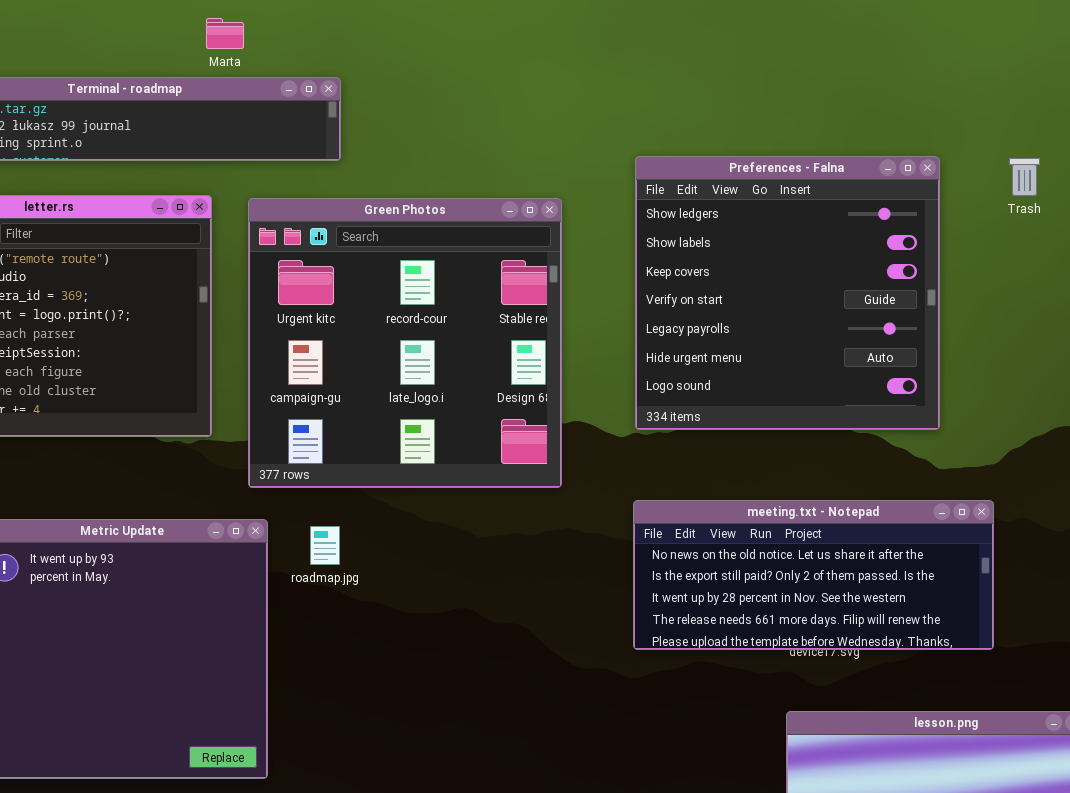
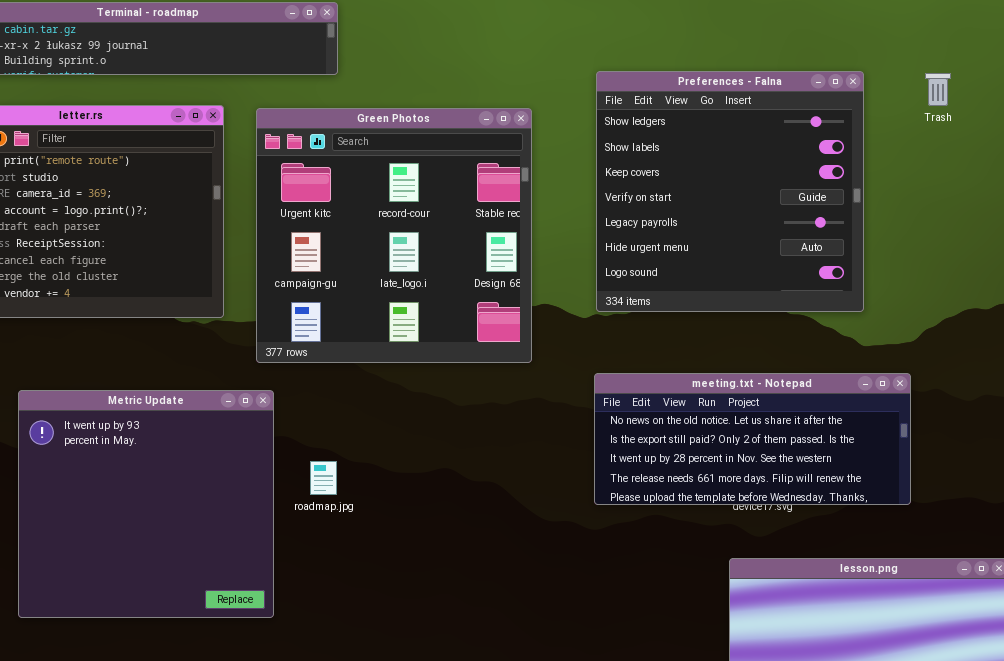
roadmap.jpg: [310,526,340,565] -> [310,461,337,495], moved

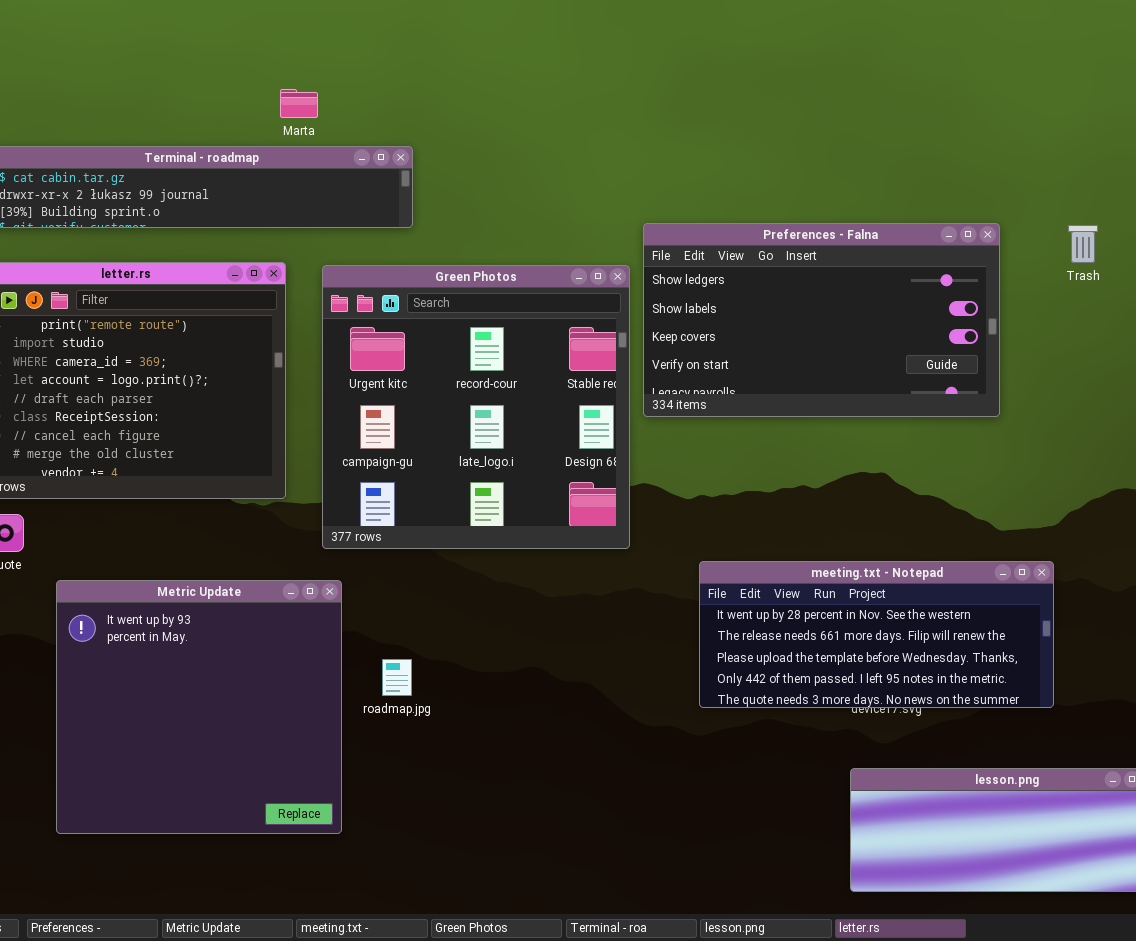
Preferences - Falna: [596,71,864,312] -> [643,223,1000,417], resized
meeting.txt - Notepad: [594,373,911,505] -> [699,561,1054,708], scrolled down 2 rows

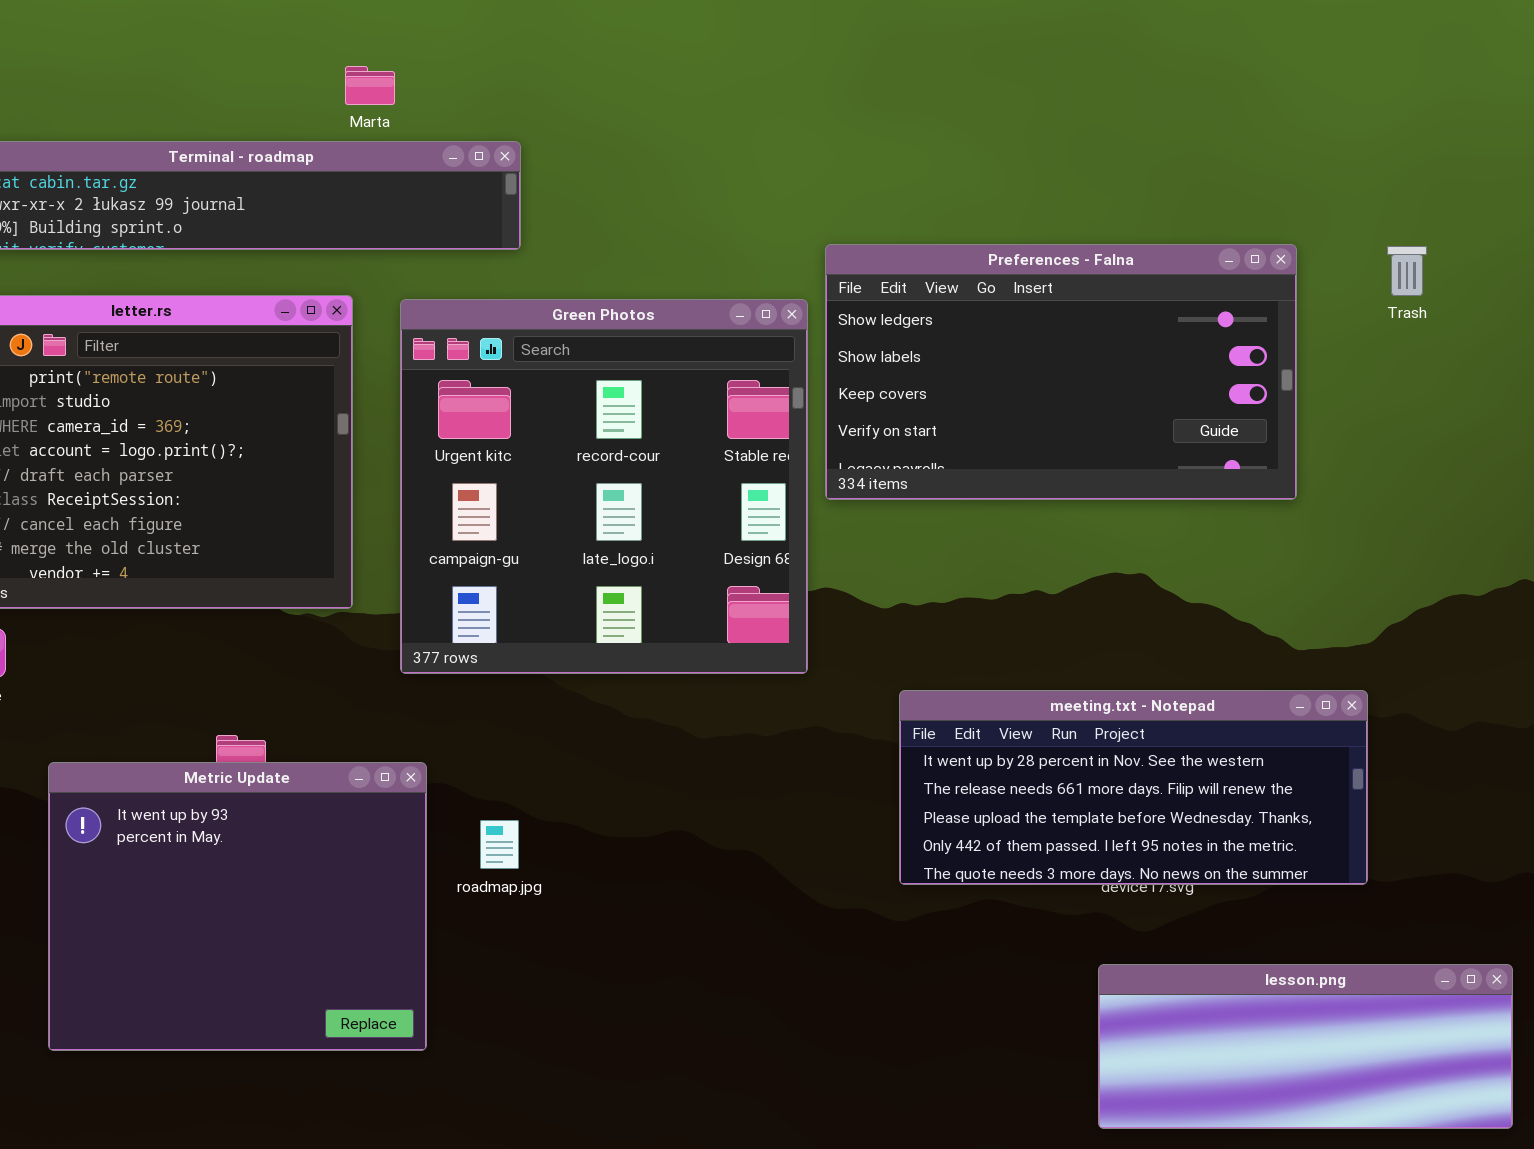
Metric Update: [56,580,342,834] -> [48,762,427,1051], resized

